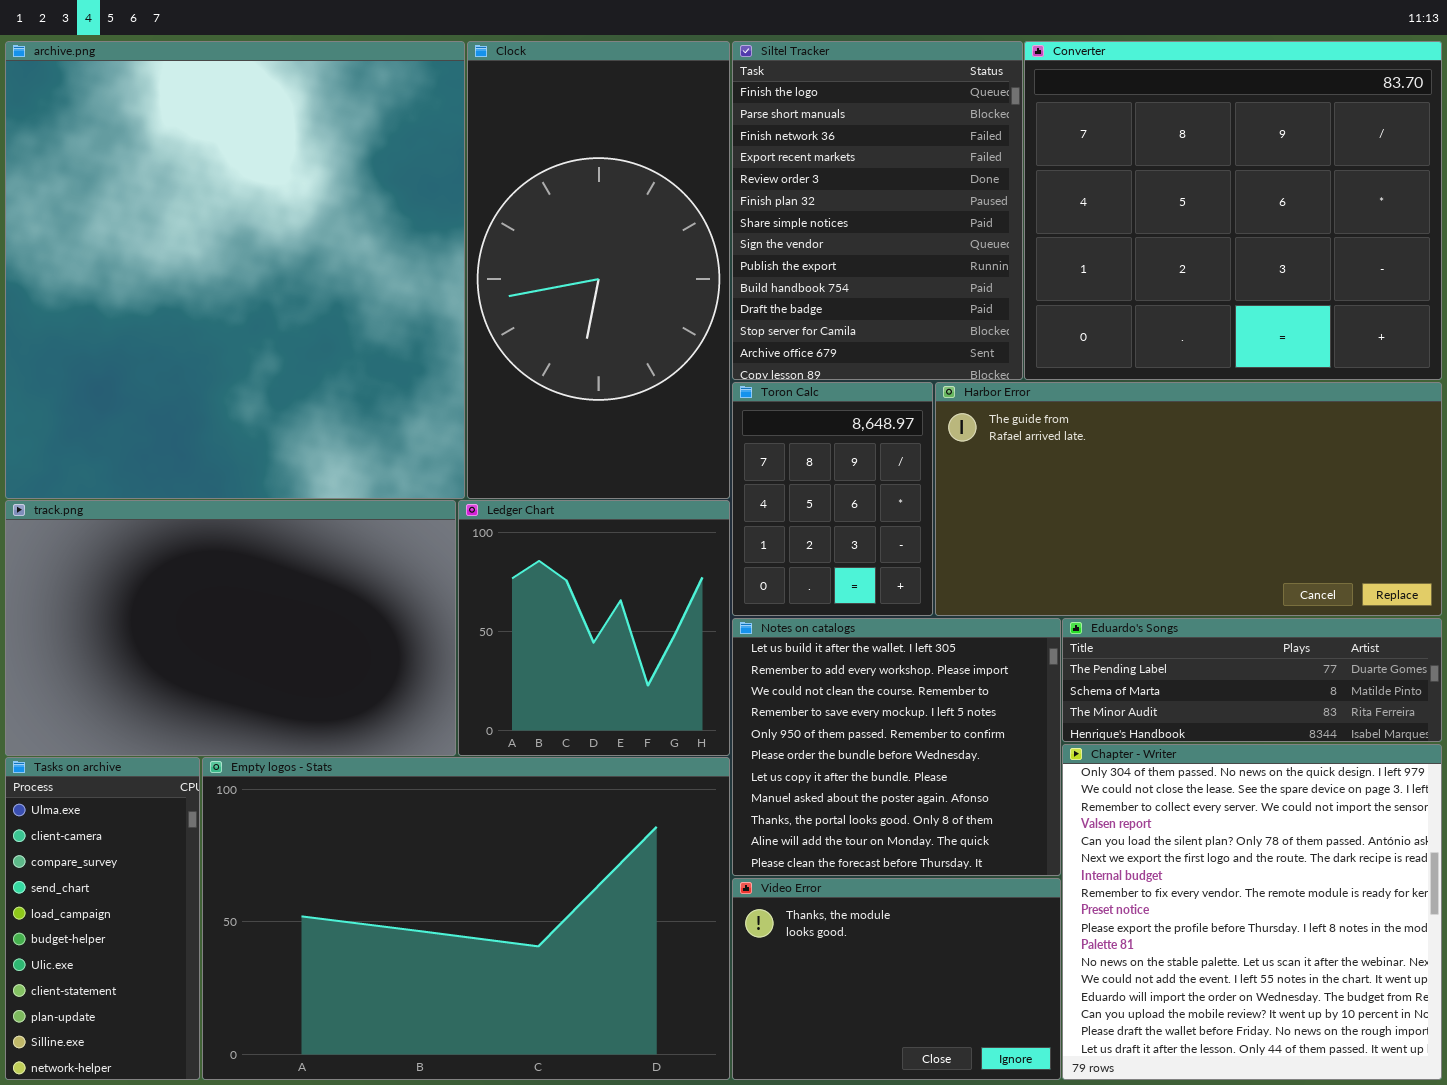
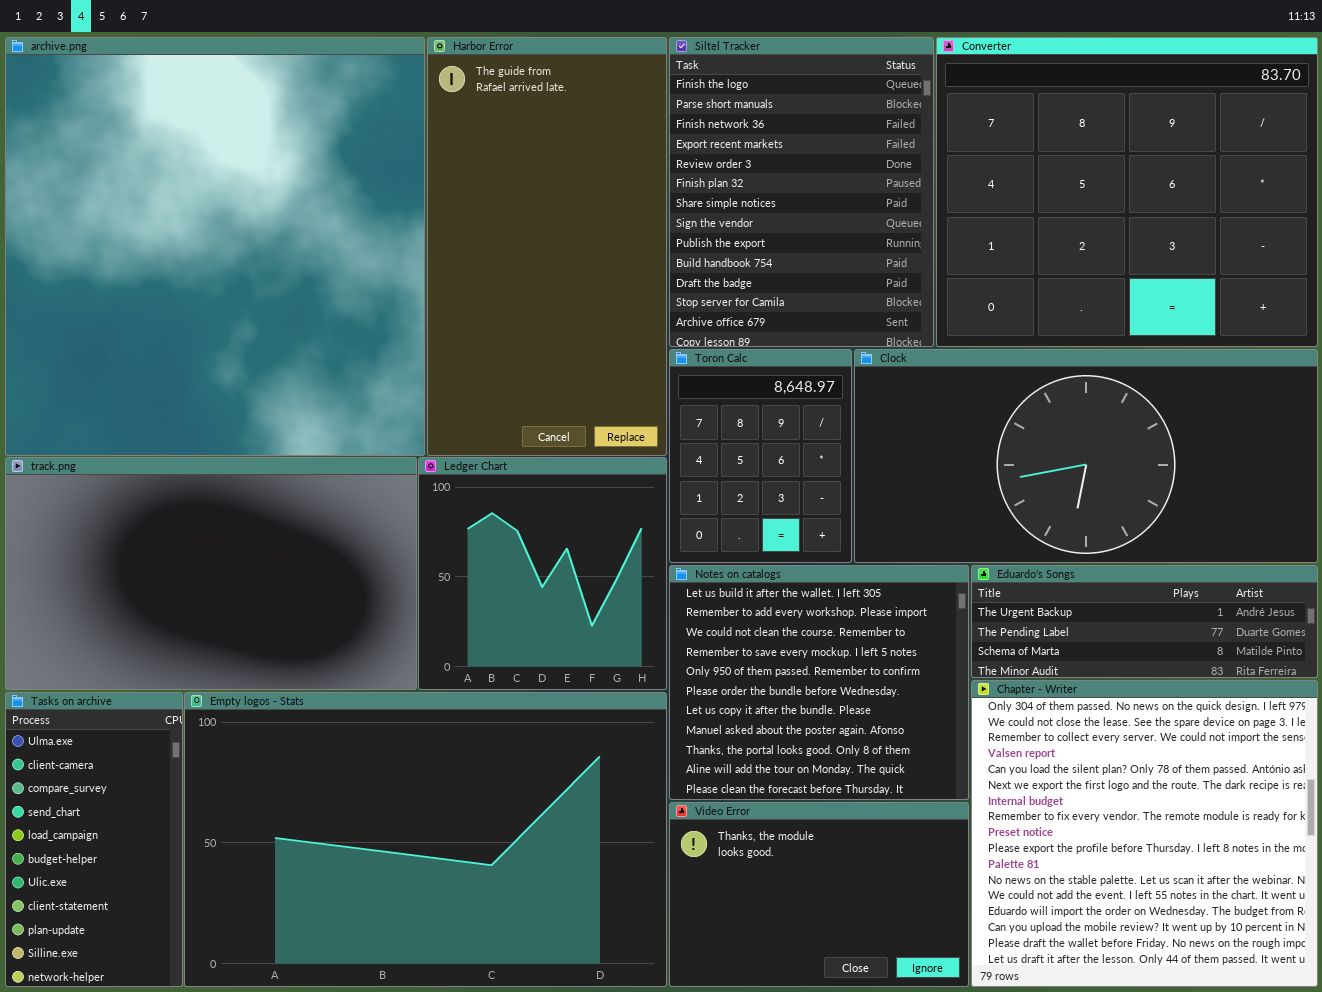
Clock: [467,41,730,499] -> [854,349,1318,563], moved, resized
Harbor Error: [935,382,1442,616] -> [427,37,667,456], moved, resized
Eduardo's Songs: [1062,618,1442,742] -> [971,565,1318,678], scrolled up 1 row

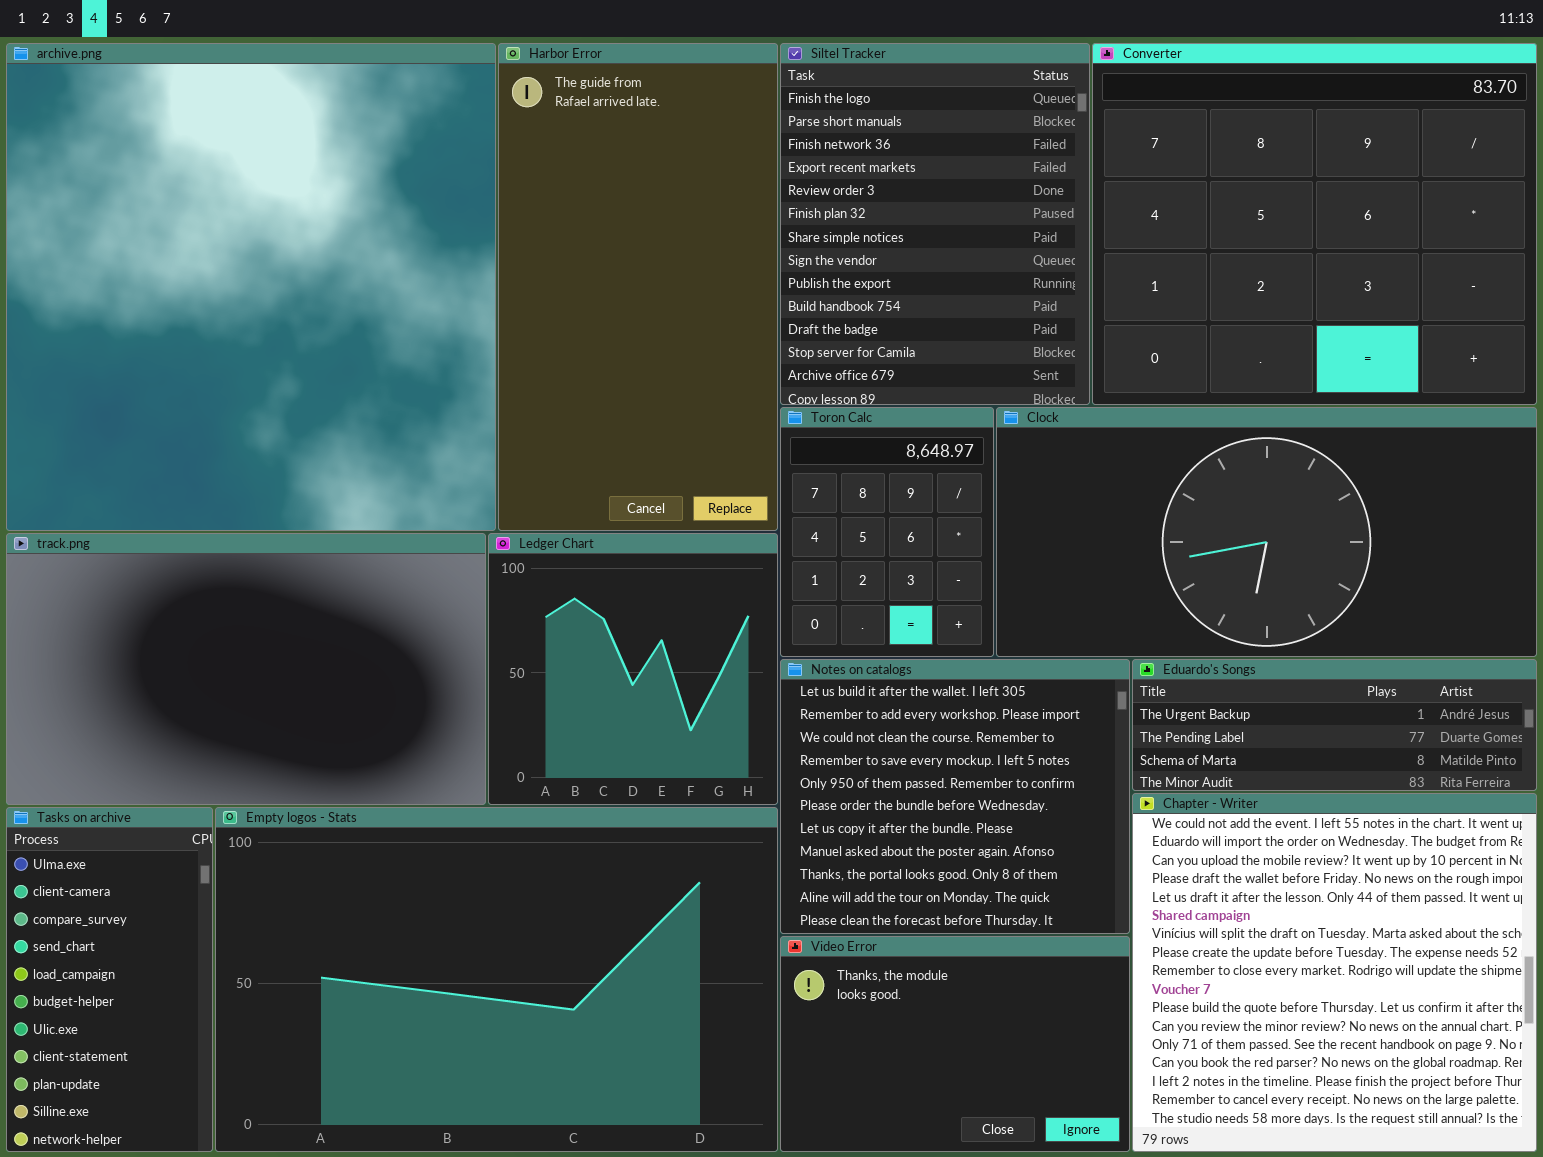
Chapter - Writer: [971,680,1318,987] -> [1132,793,1537,1152], scrolled down 12 rows

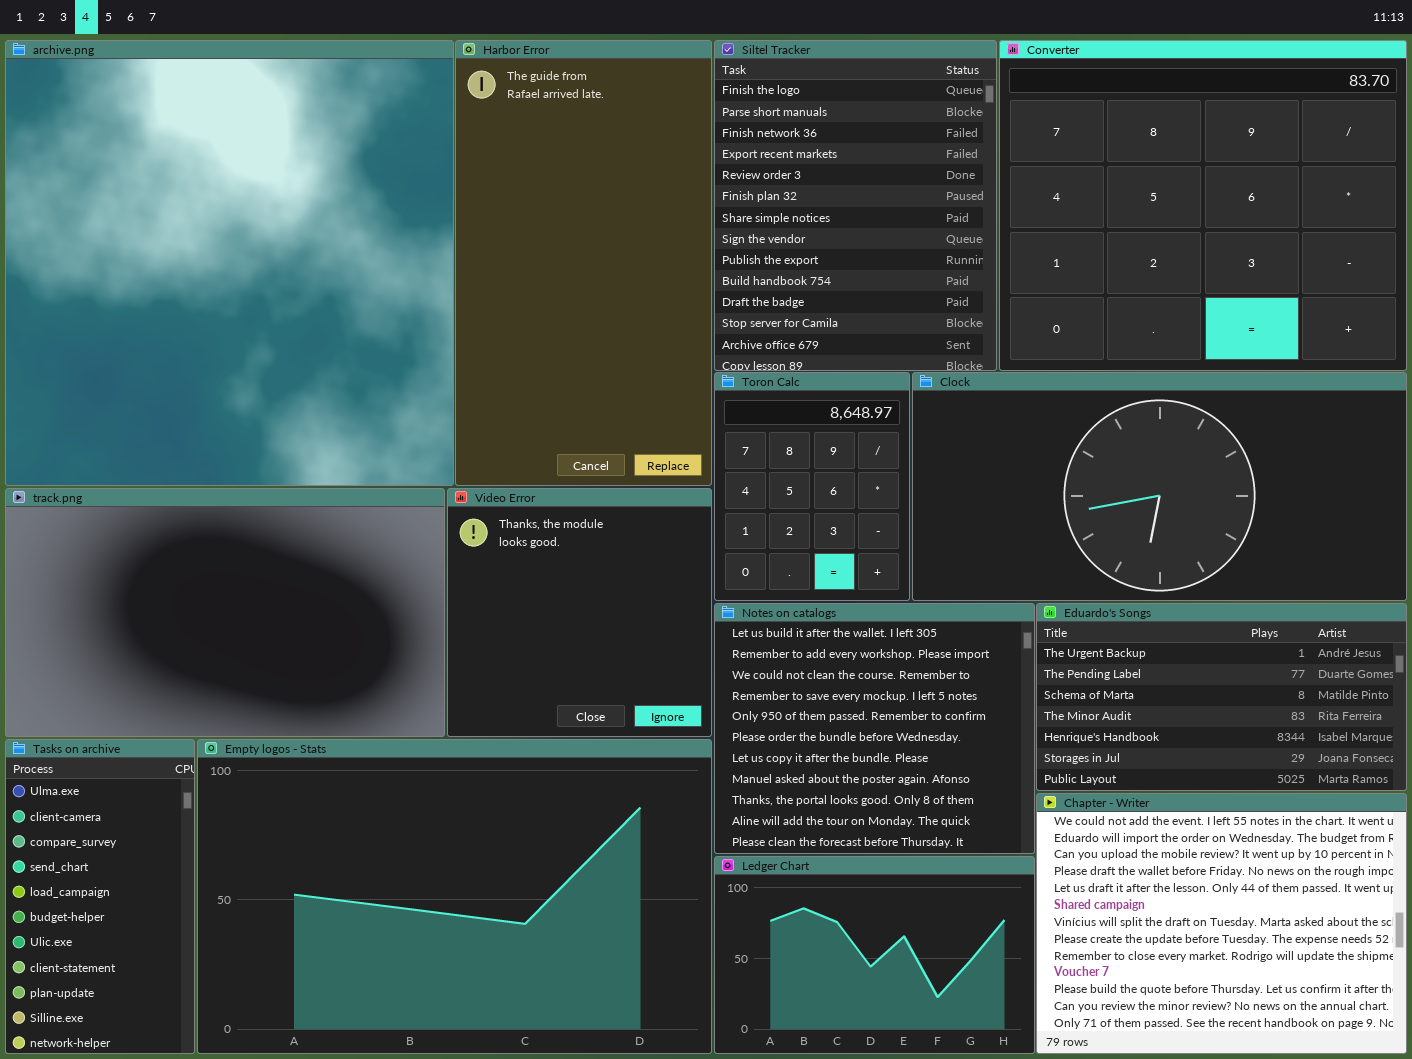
Ledger Chart: [488,533,778,805] -> [714,856,1035,1054], moved, resized
Eduardo's Songs: [1132,659,1537,791] -> [1036,603,1407,791], resized
Chapter - Writer: [1132,793,1537,1152] -> [1036,793,1407,1054], resized
Video Error: [780,936,1130,1152] -> [447,488,712,737], moved, resized

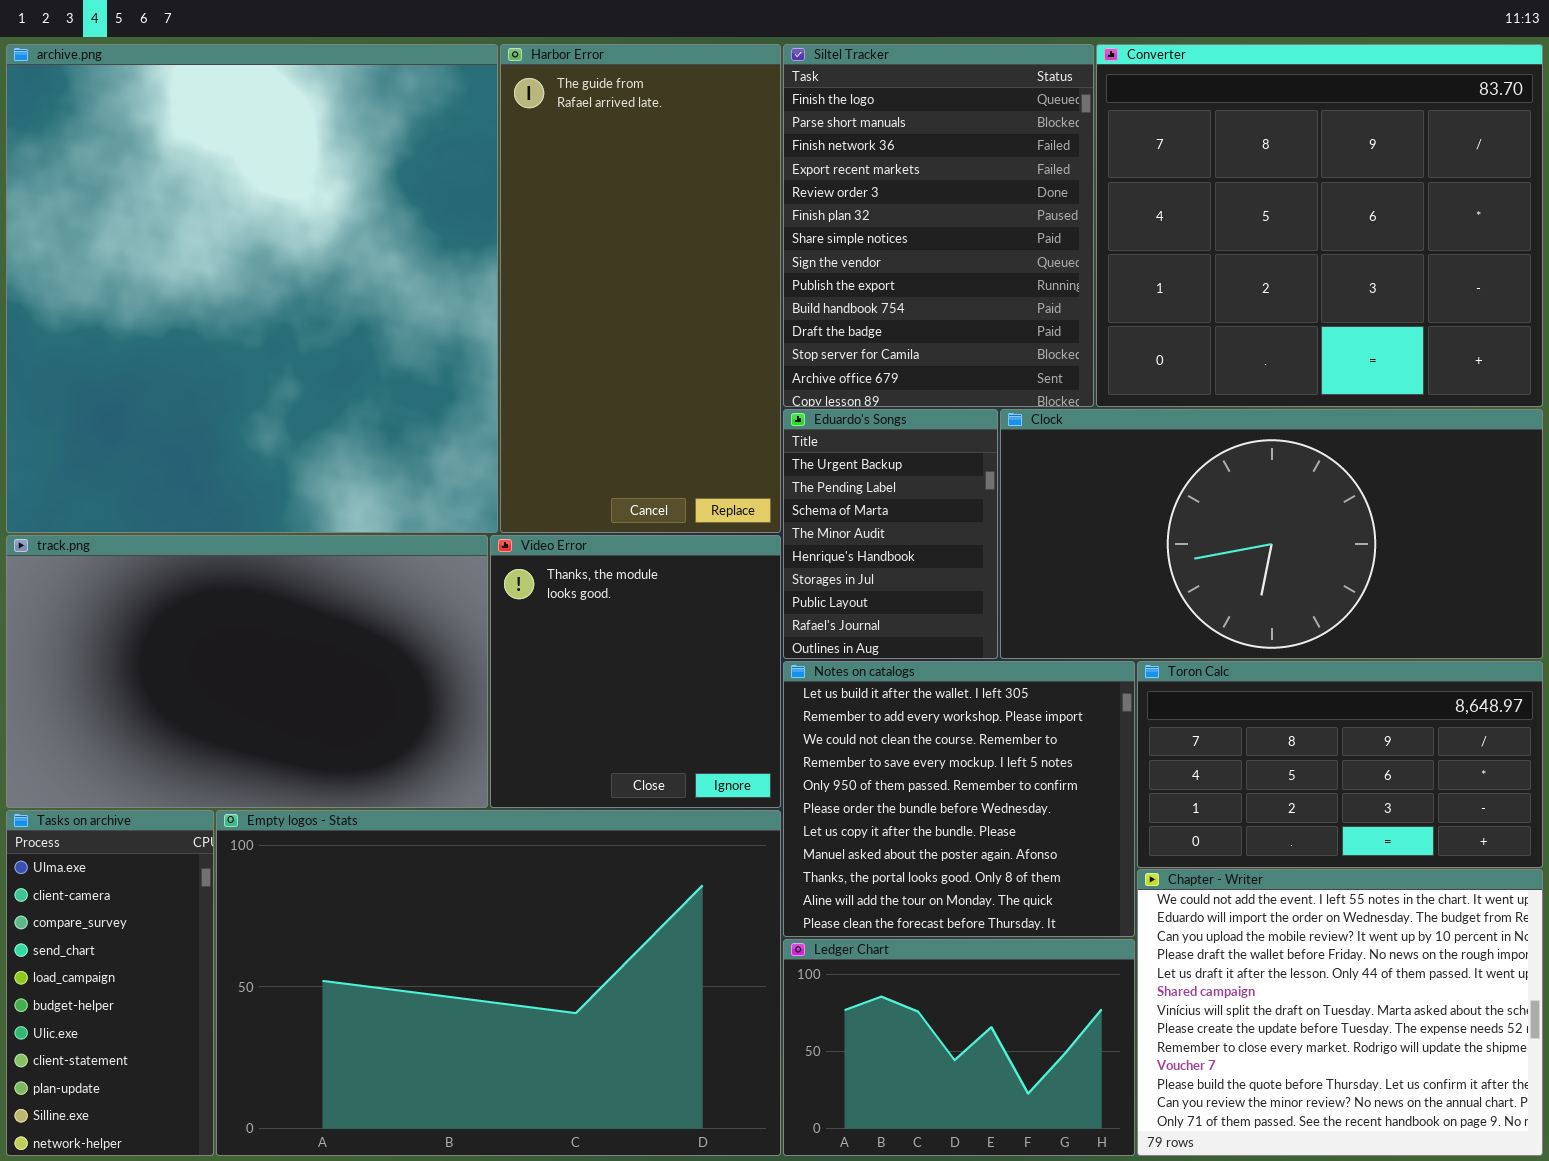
Toron Calc: [714,372,910,601] -> [1137,661,1543,868], moved, resized
Eduardo's Songs: [1036,603,1407,791] -> [783,409,998,659], moved, resized

